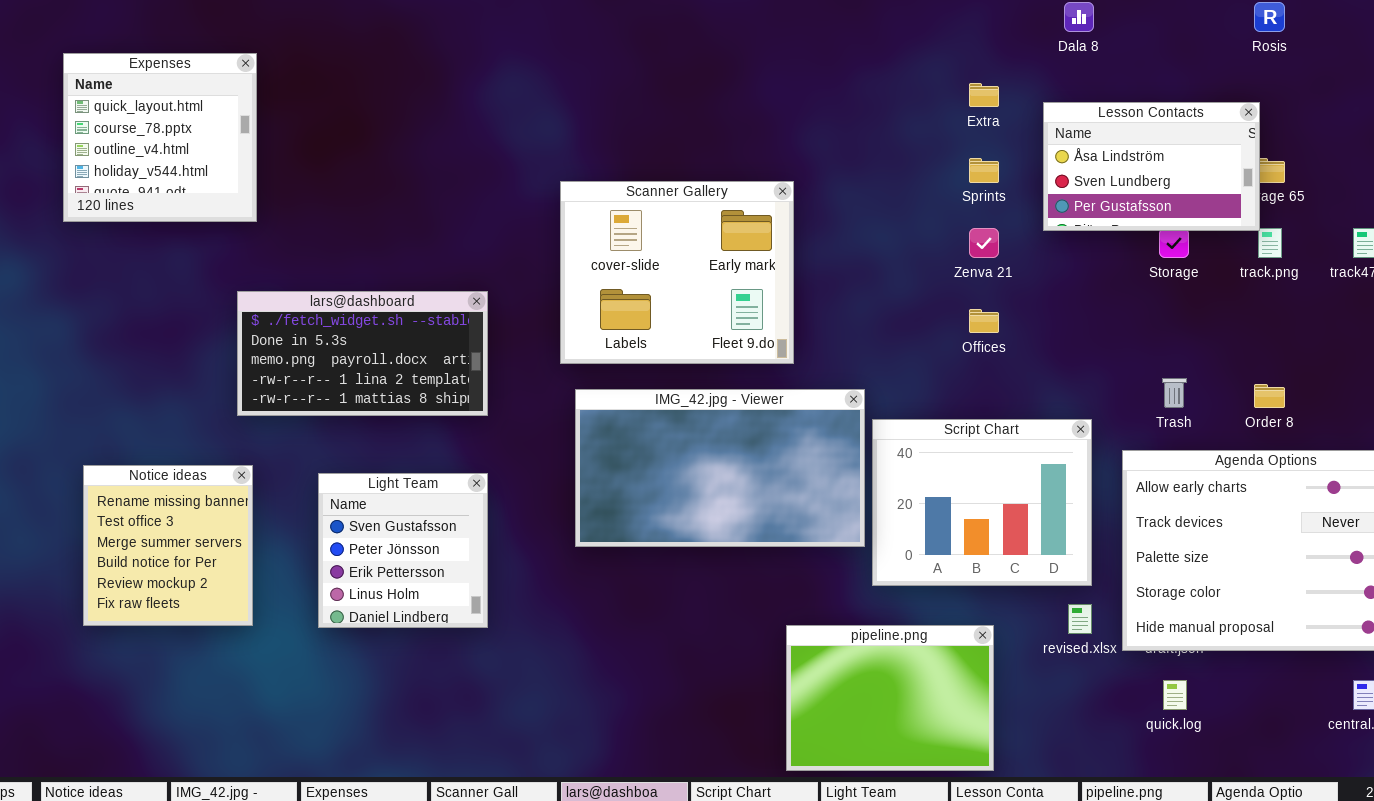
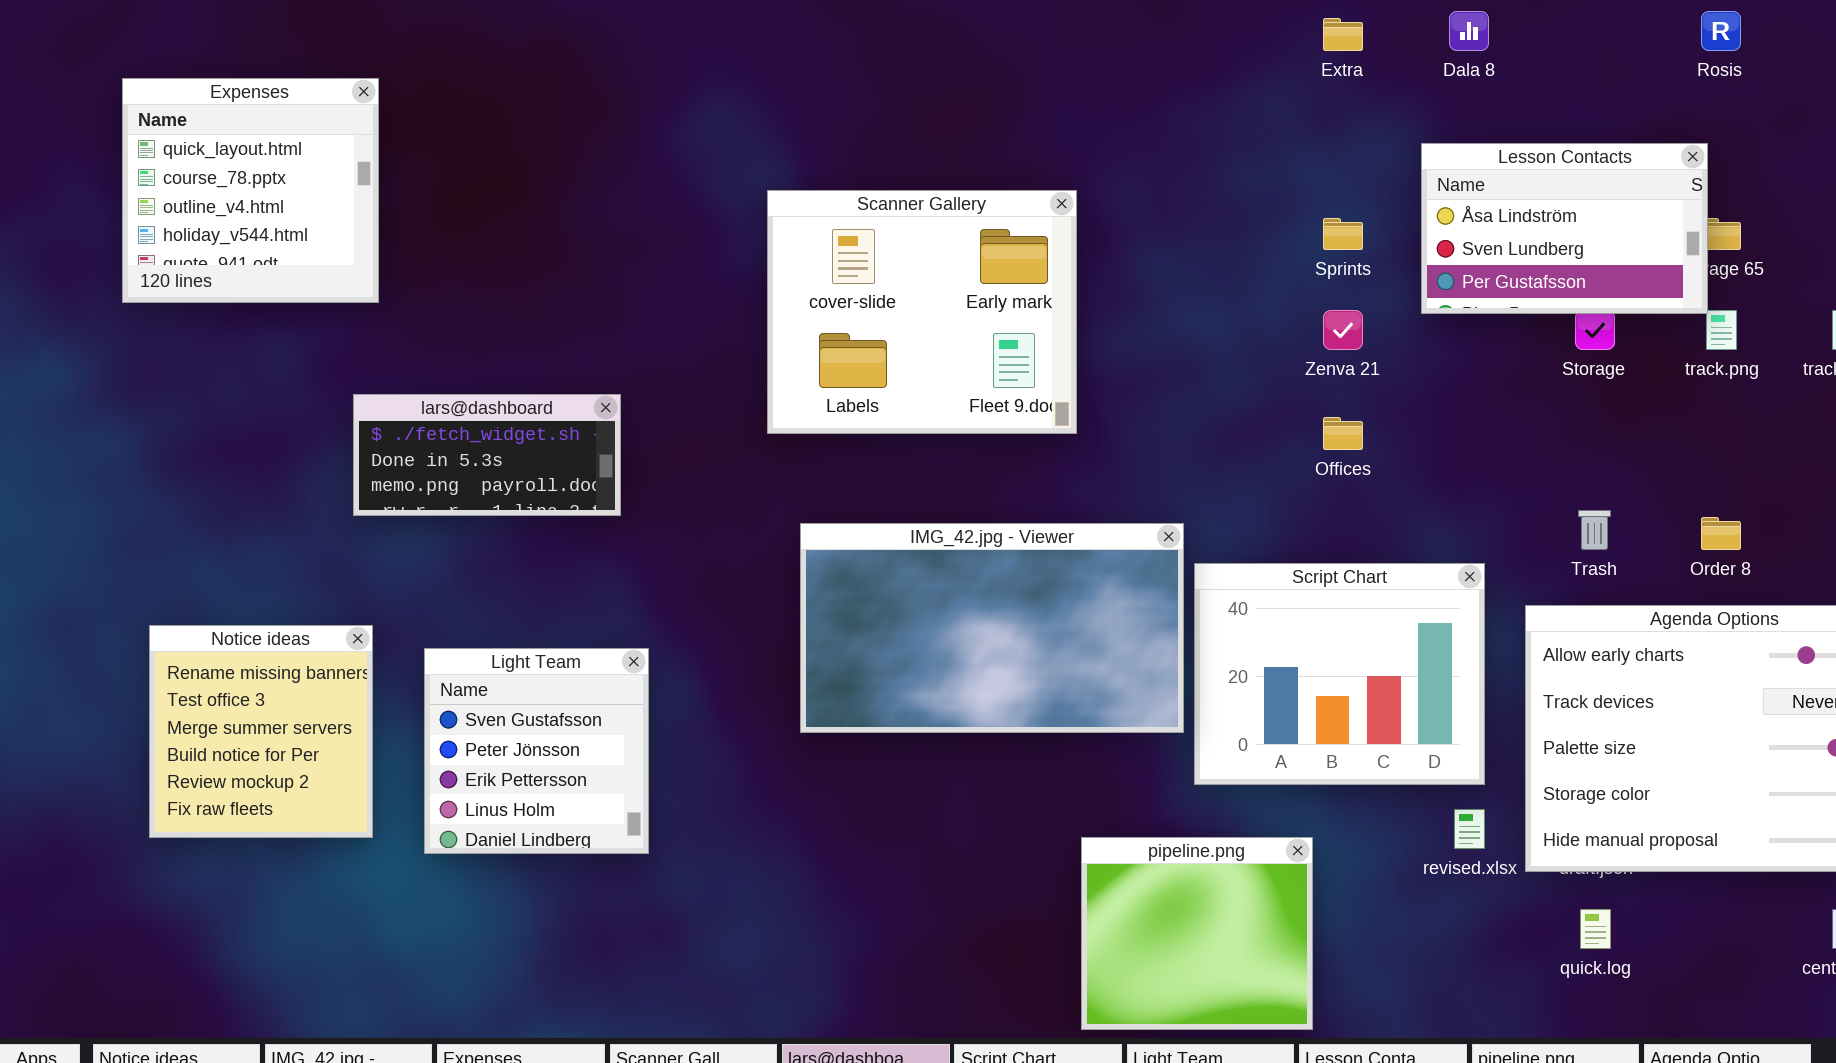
Extra: [969,83,999,107] -> [1323,18,1363,51], moved
Scanner Gallery: [560,181,794,364] -> [767,190,1077,434], moved
lars@dashboard: [237,291,488,416] -> [353,394,621,516], resized
Light Team: [318,473,488,628] -> [424,648,649,854], moved
pipeline.png: [786,625,994,771] -> [1081,837,1313,1030], resized

